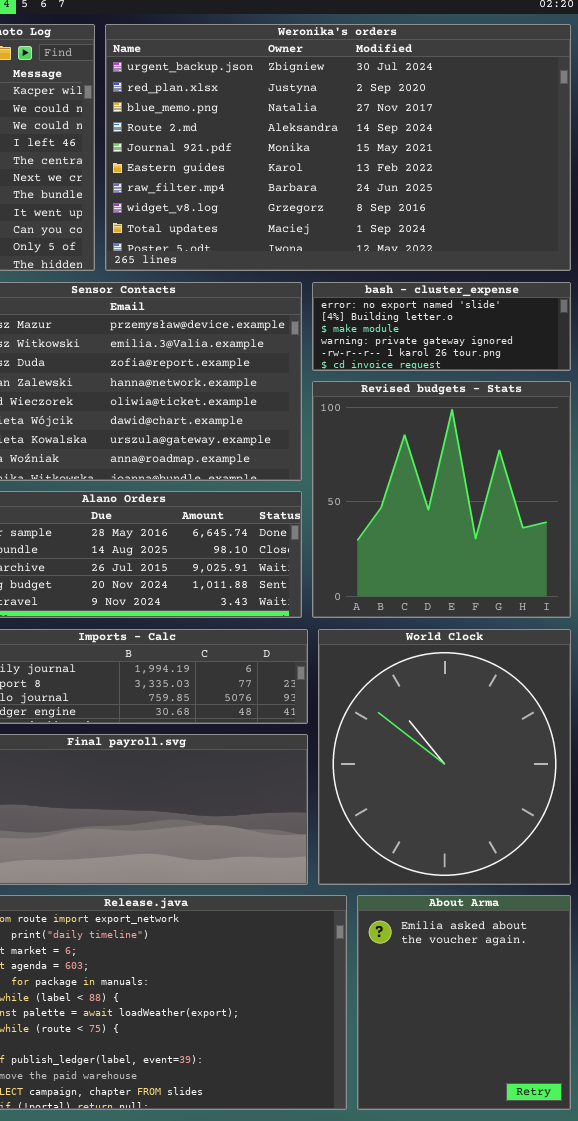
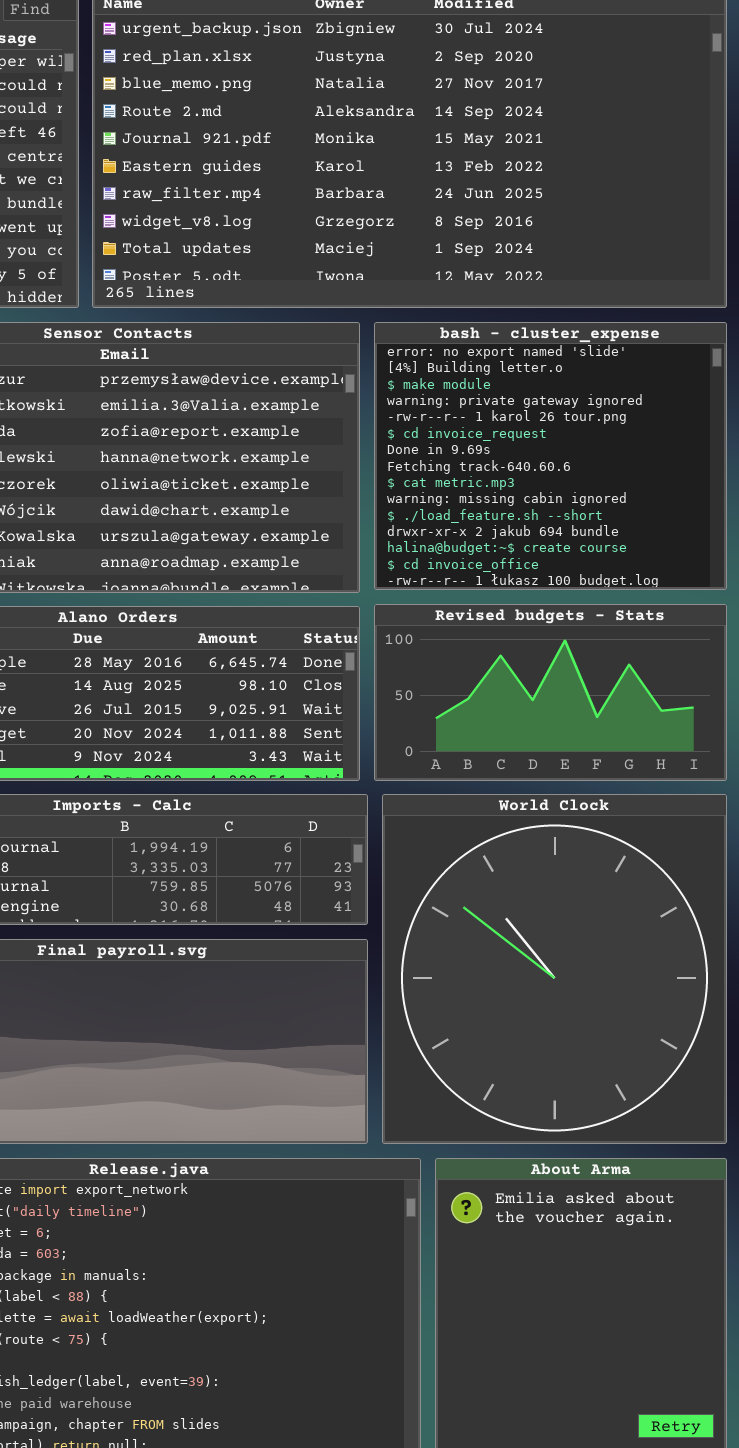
bash - cluster_expense: [312,282,571,371] -> [374,322,727,590], resized
Revised budgets - Stats: [312,381,571,618] -> [374,604,727,781], resized

